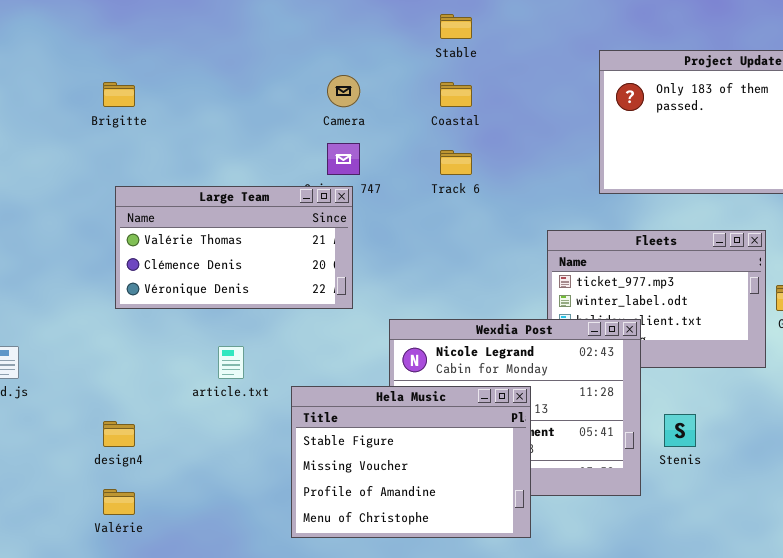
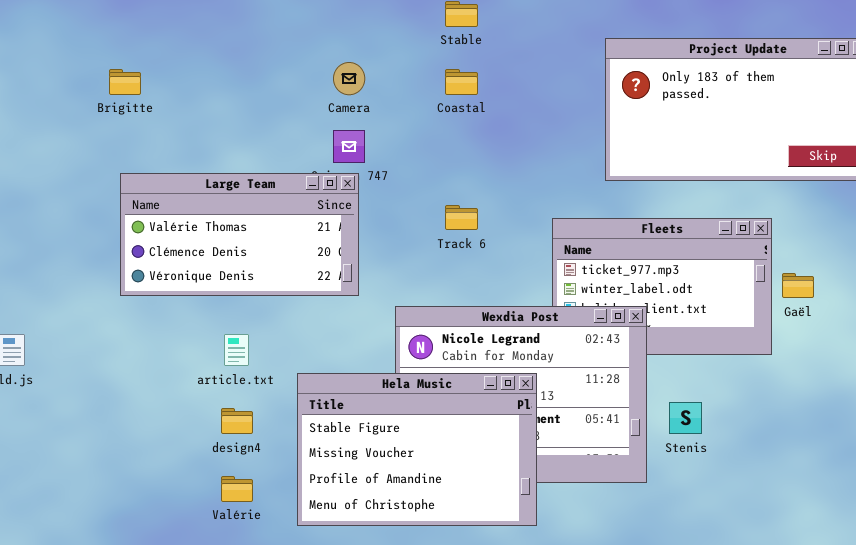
Track 6: [440,150,472,175] -> [445,205,478,230], moved
design4: [103,421,135,447] -> [221,408,253,434], moved
Valérie: [103,489,135,515] -> [221,476,253,502], moved

